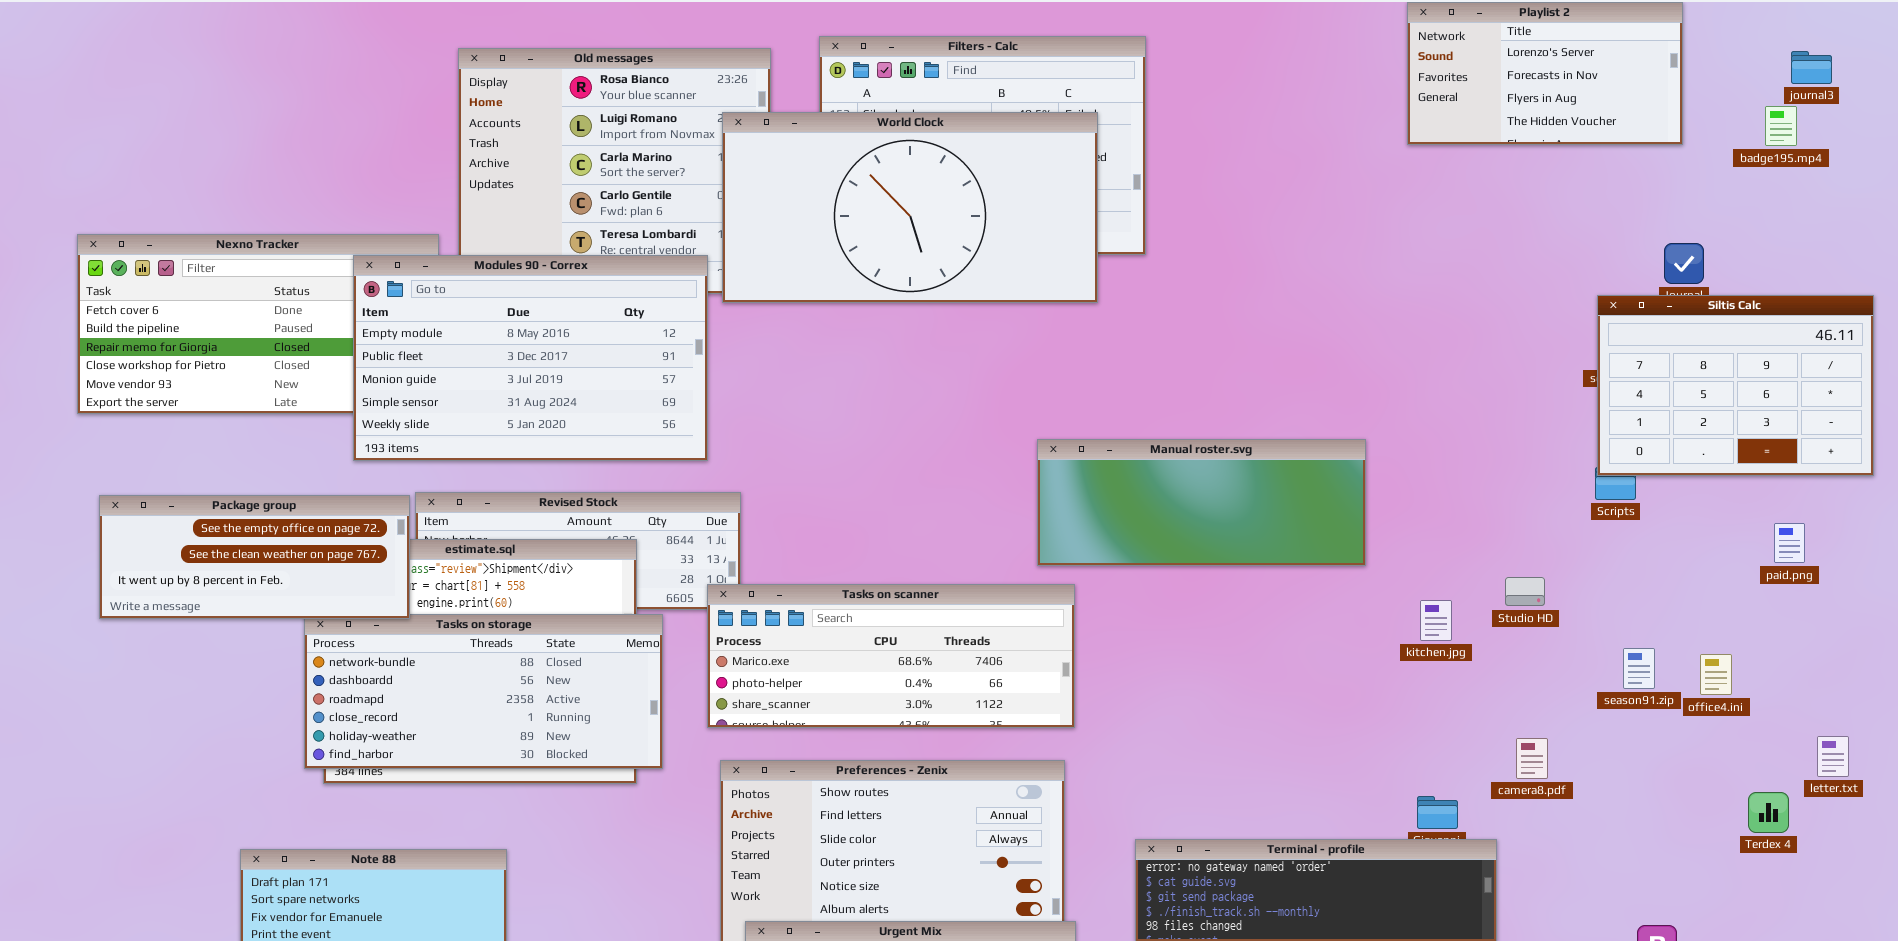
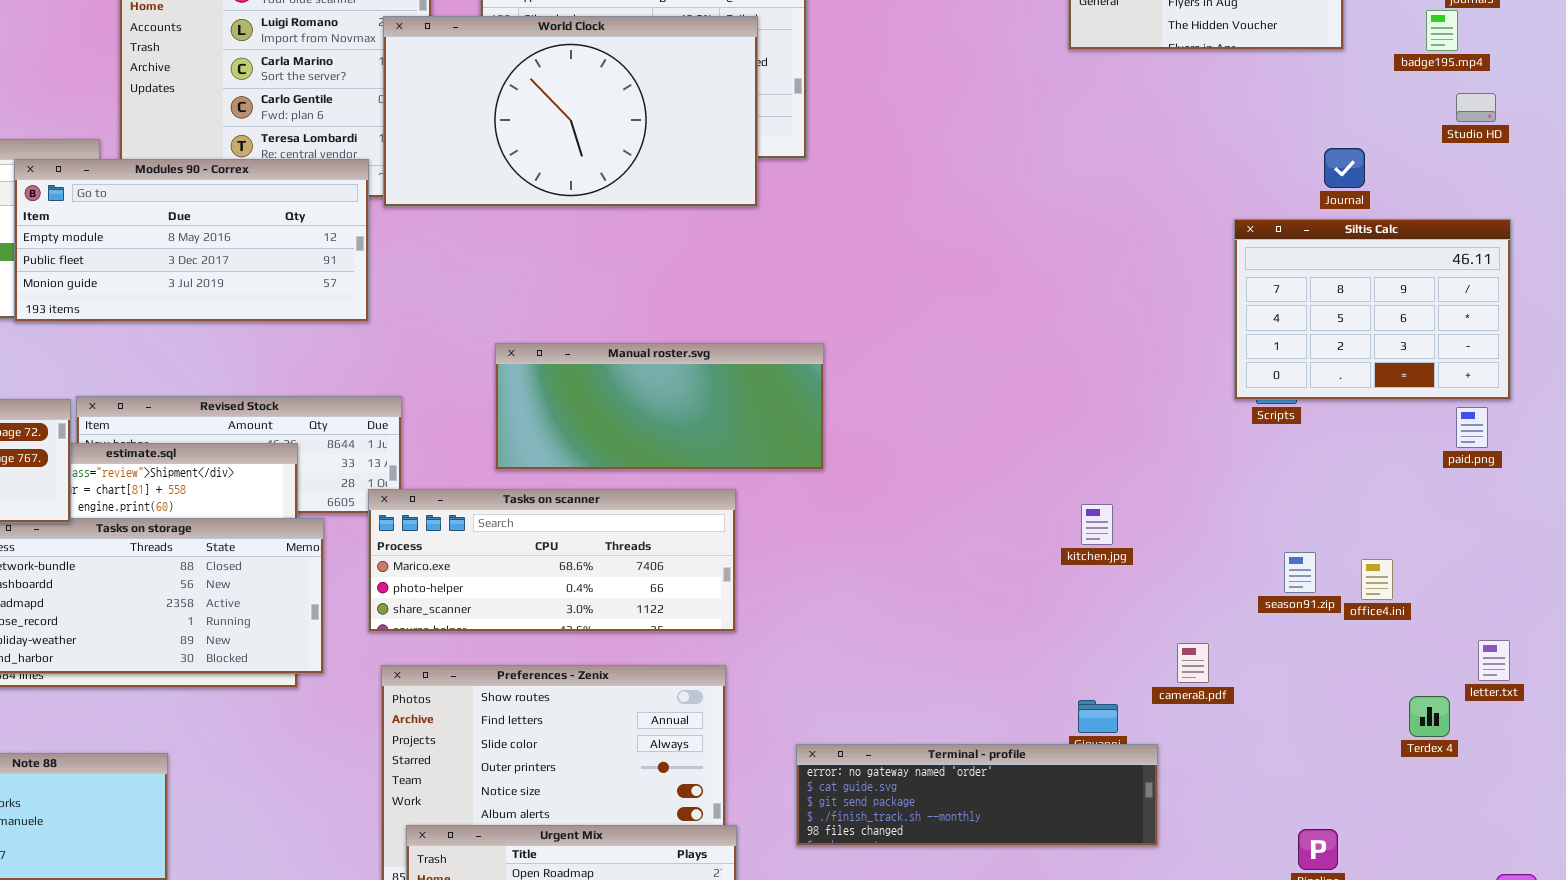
Modules 90 - Correx: [353,255,708,461] -> [14,159,369,322], resized
Siltis Calc: [1597,295,1874,476] -> [1234,219,1511,400], moved
Manual roster.svg: [1037,439,1366,566] -> [495,343,824,470], moved
paid.png: [1774,523,1805,563] -> [1456,407,1488,448], moved
Studio HD: [1505,577,1545,606] -> [1456,93,1496,122], moved

